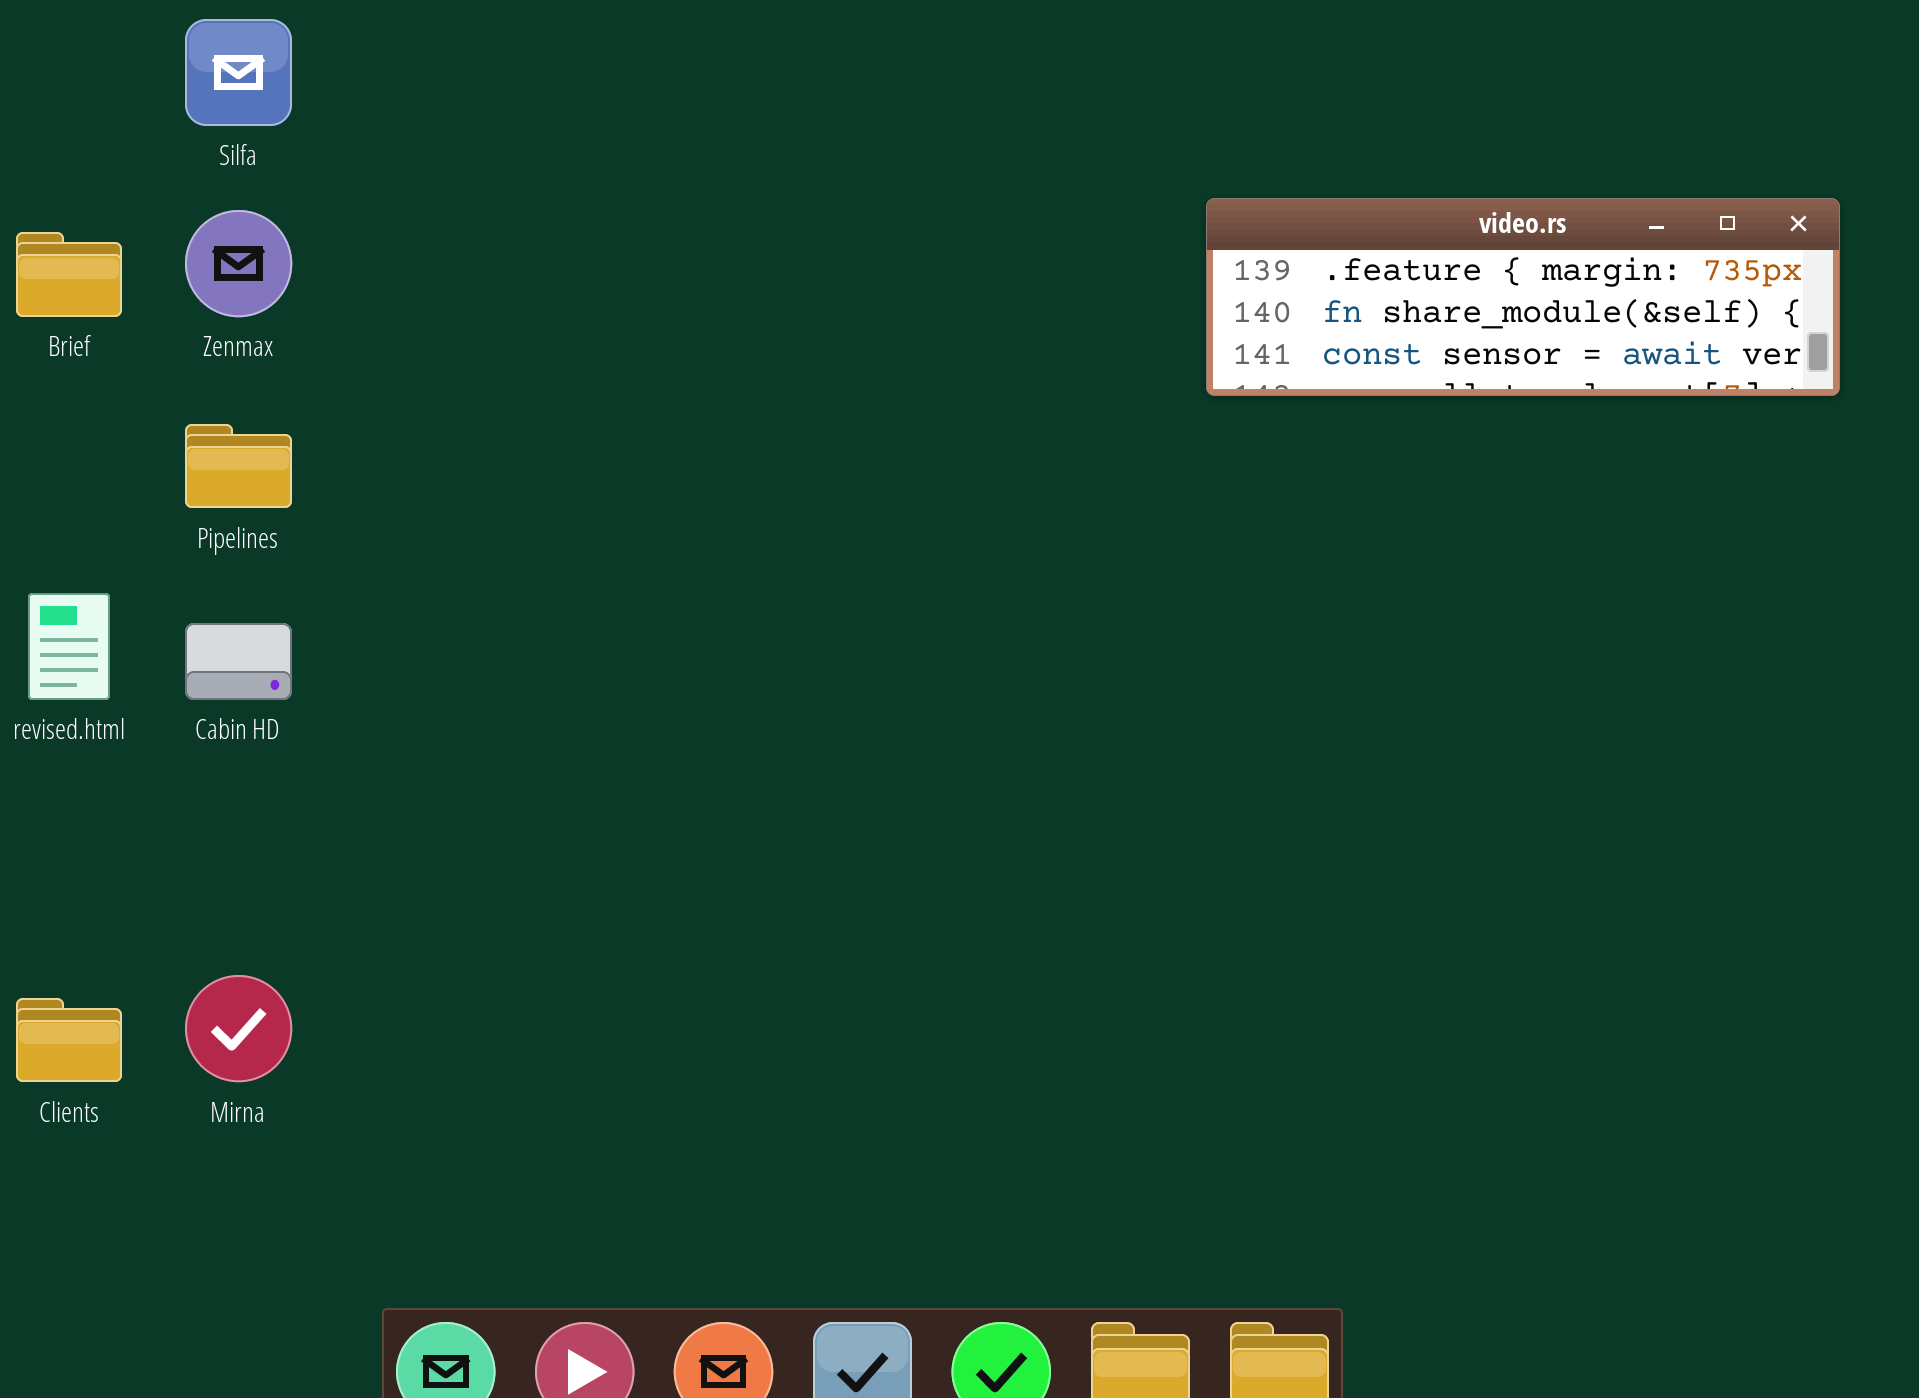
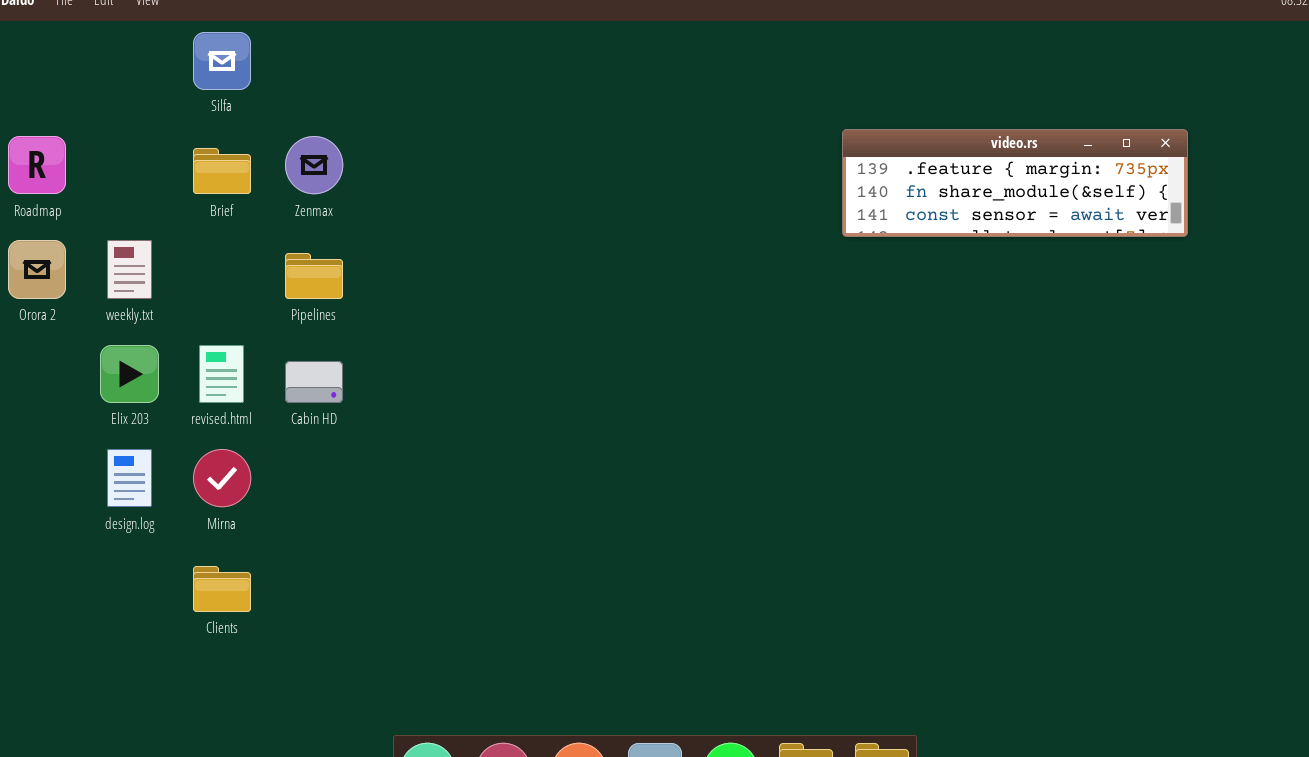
Silfa: [185,19,292,126] -> [193,32,251,90], moved
Mirna: [185,975,292,1082] -> [193,449,251,507], moved

